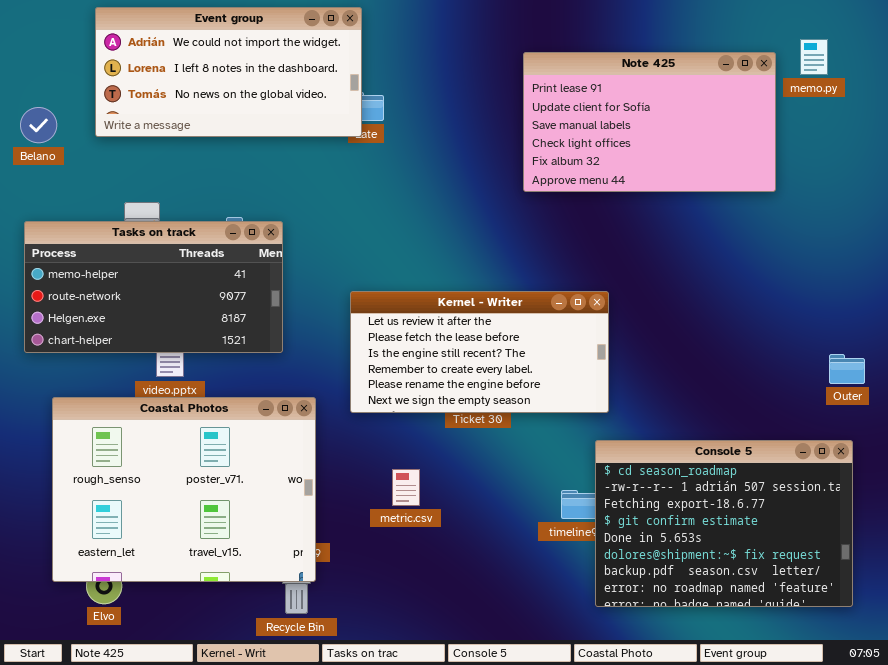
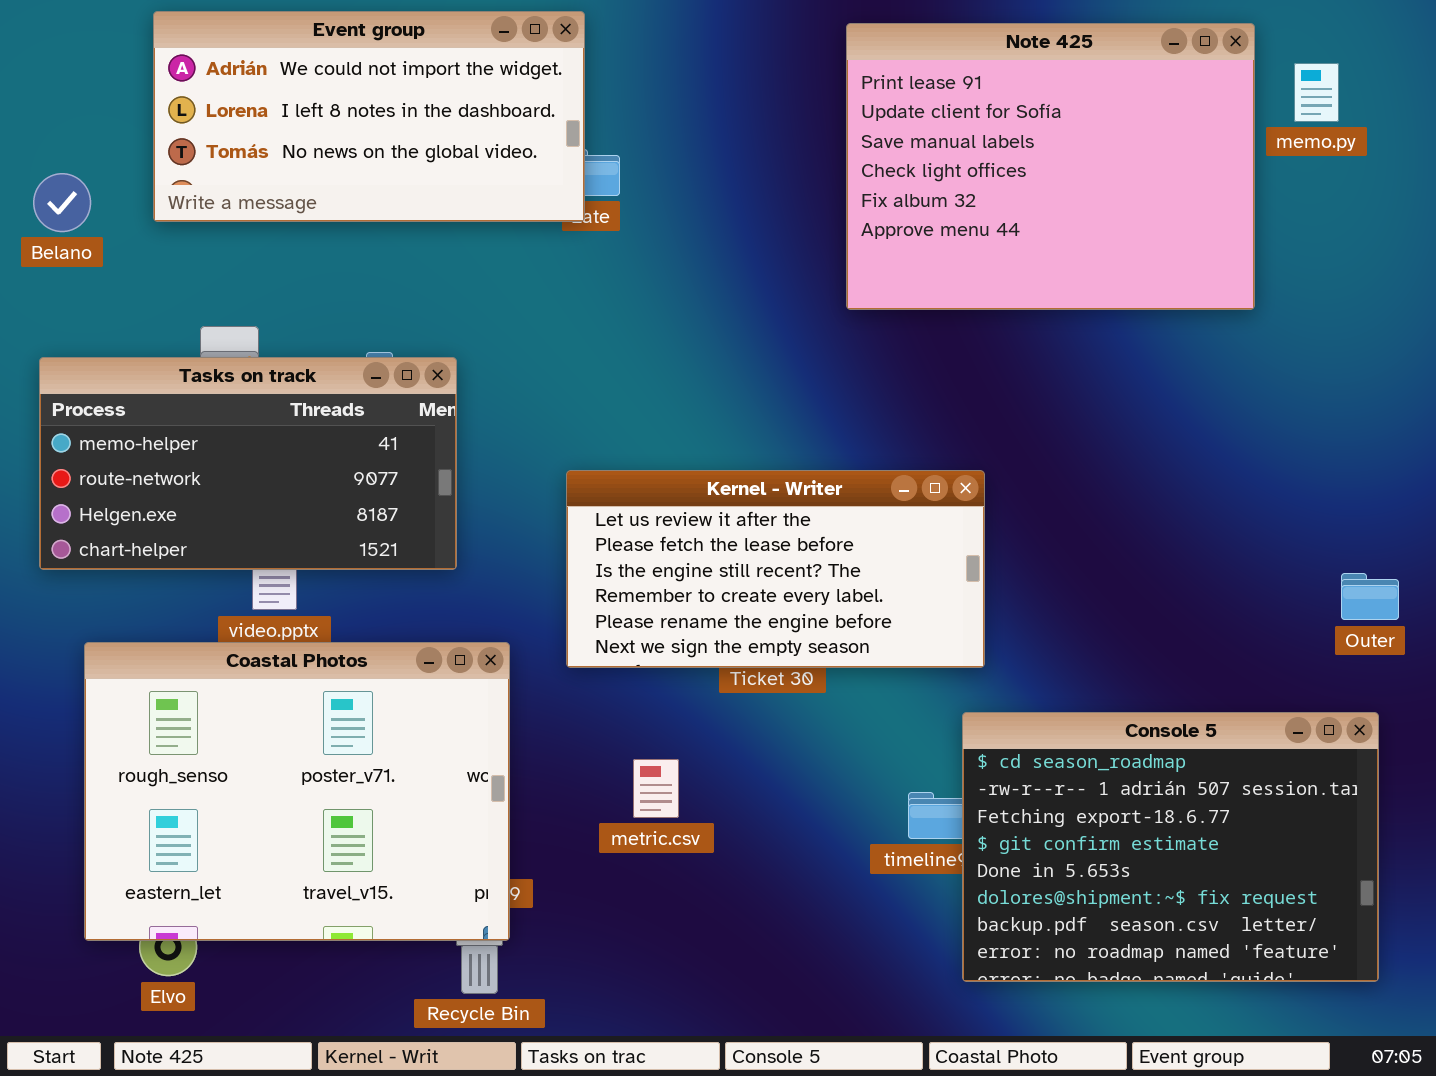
Note 425: [523,52,776,192] -> [846,23,1255,310], resized

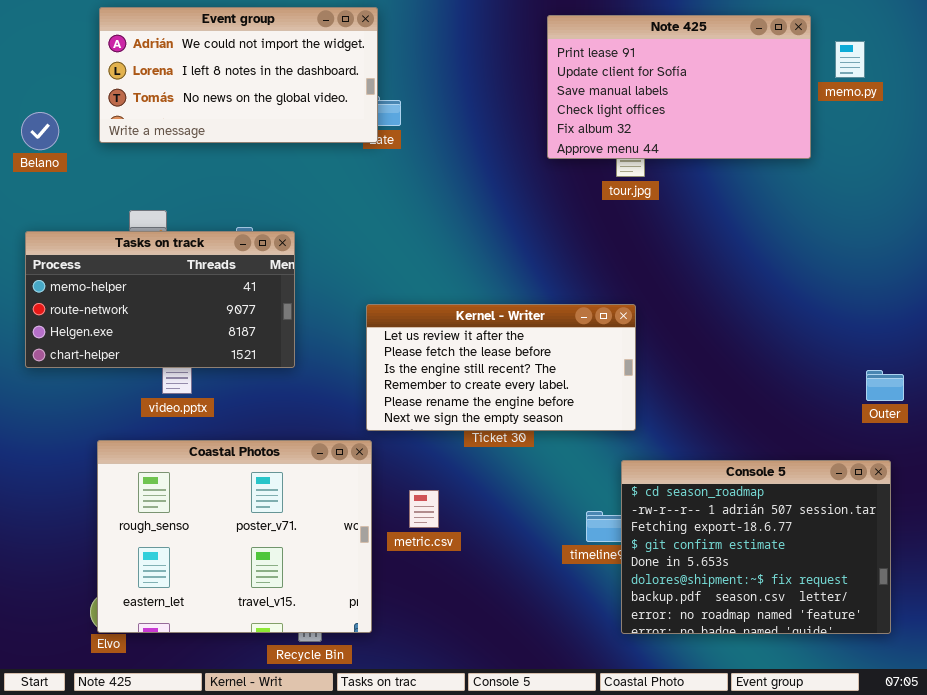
Note 425: [846,23,1255,310] -> [547,15,811,159], resized
Coastal Photos: [84,642,510,941] -> [97,440,372,633], moved

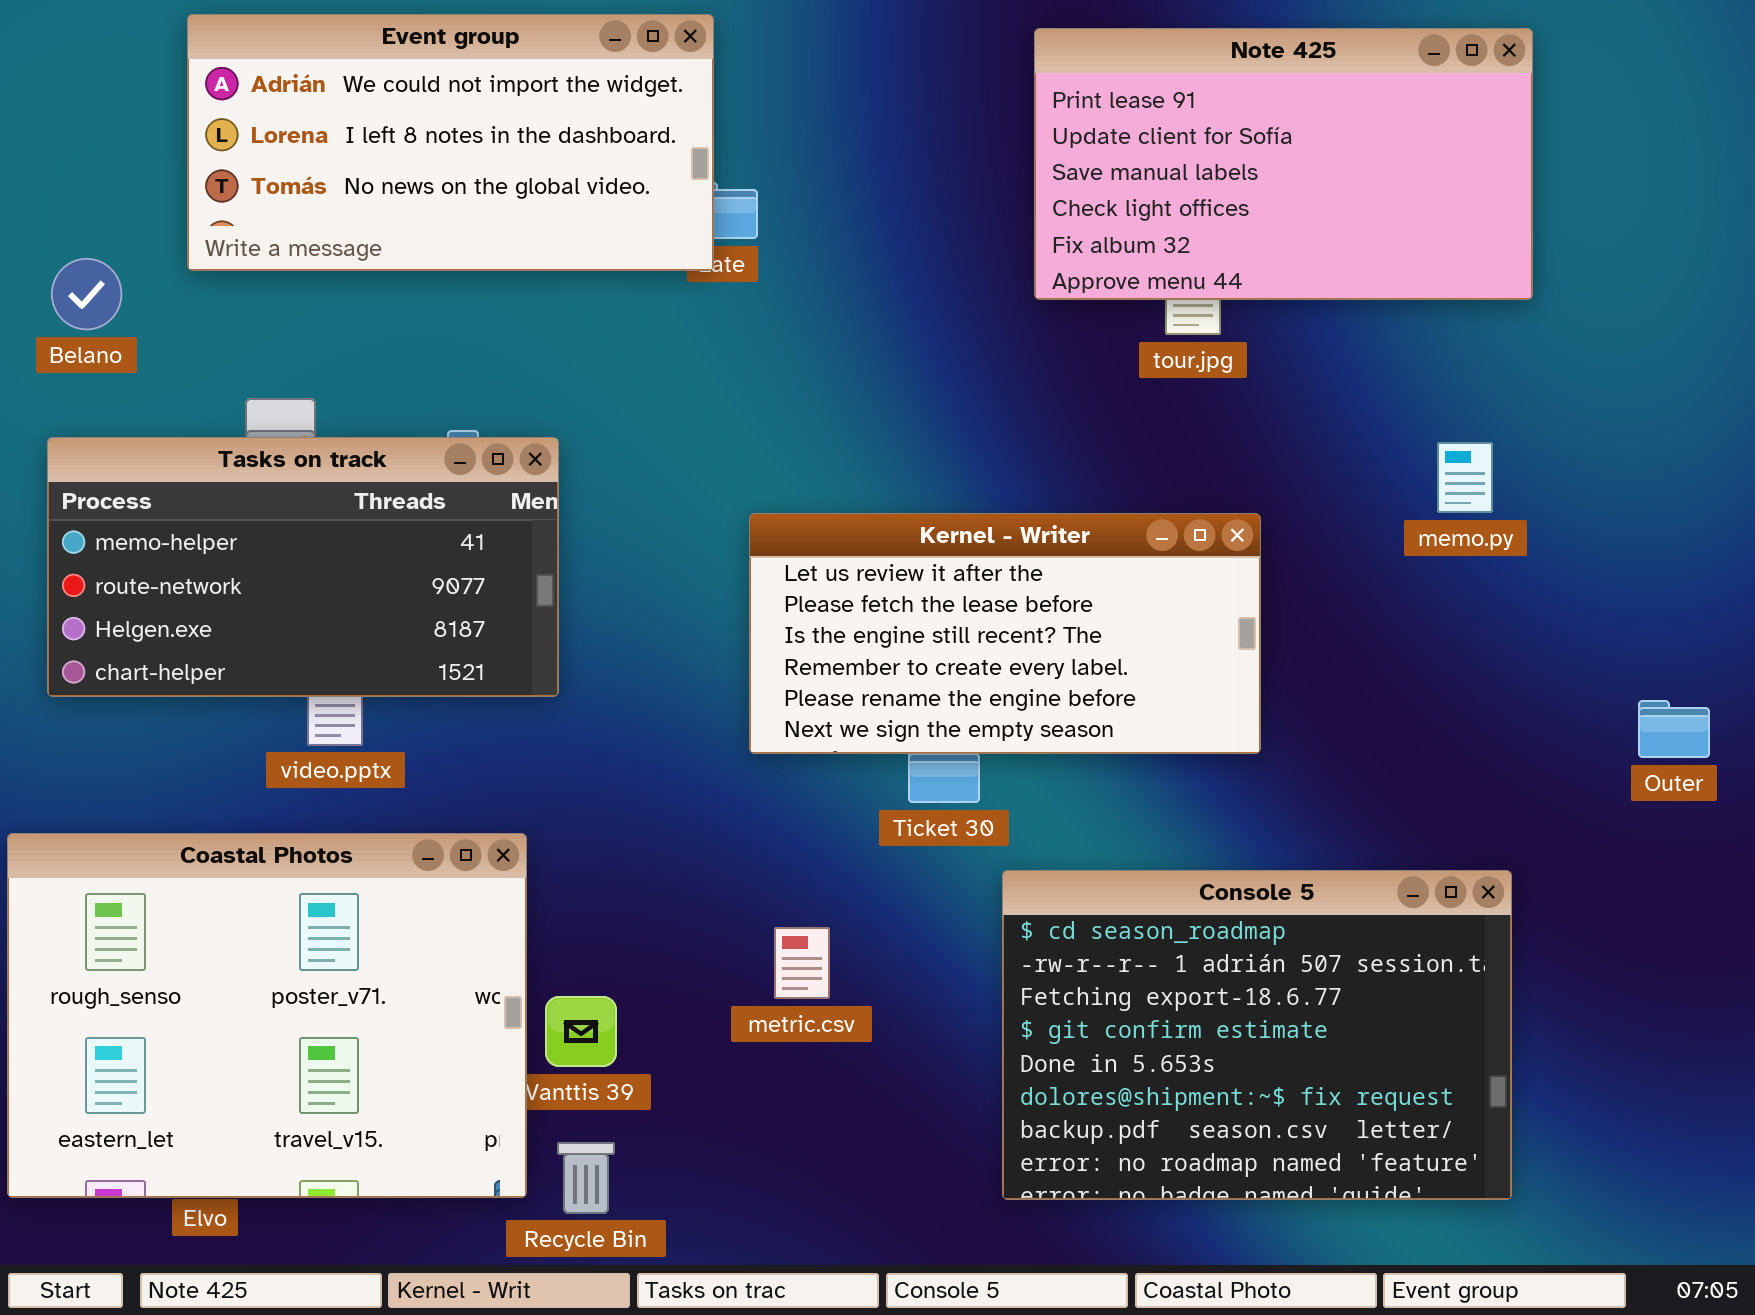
memo.py: [835,41,865,78] -> [1437,442,1493,513], moved
Belano: [21,112,59,150] -> [51,258,122,330], moved
Kernel - Writer: [366,304,636,431] -> [749,513,1261,754], moved
Coastal Photos: [97,440,372,633] -> [7,833,527,1198], moved
Console 5: [621,460,891,634] -> [1002,870,1512,1200], moved

